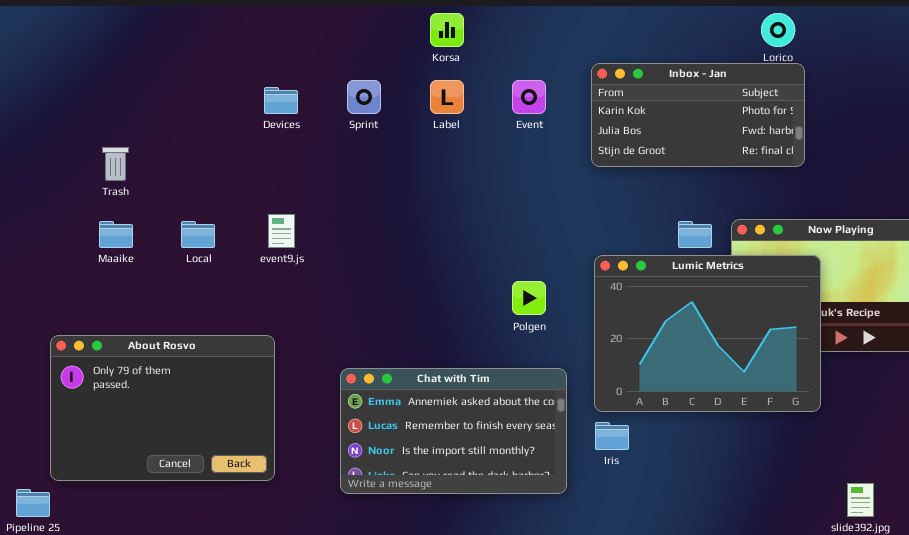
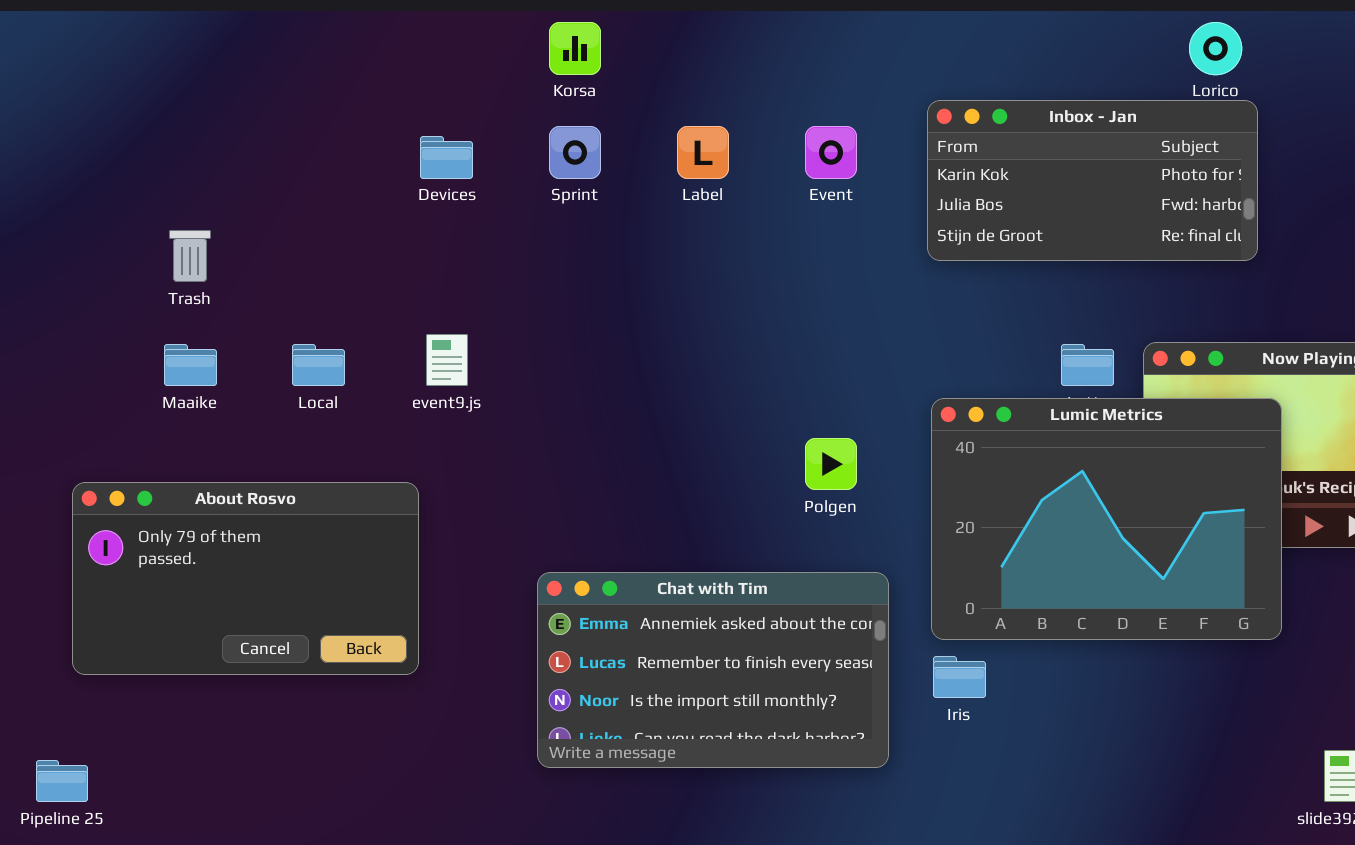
Korsa: [430,13,464,47] -> [549,22,601,75], moved
About Rosvo: [50,335,275,481] -> [72,482,419,675], moved, resized

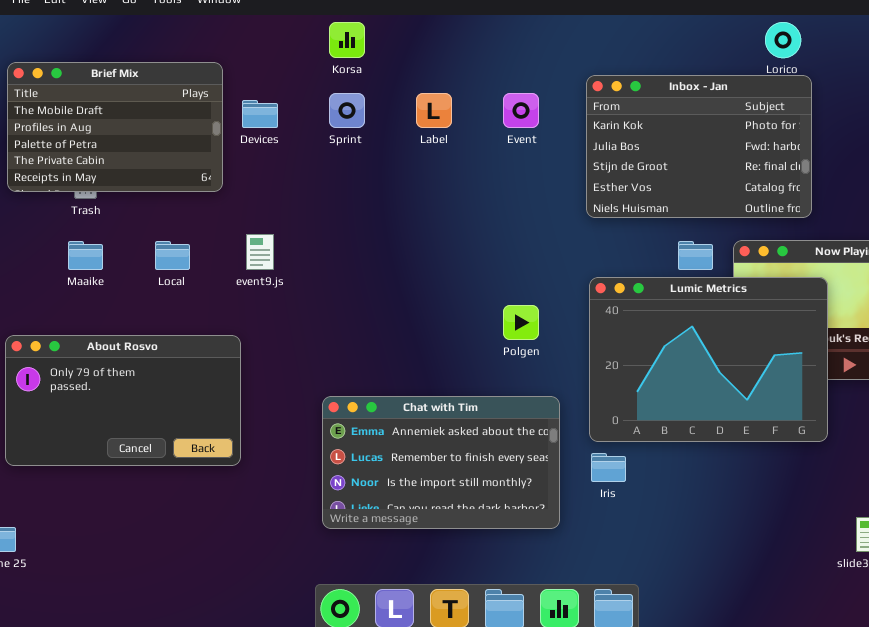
Brief Mix: none -> [7,62,223,192], opened
Inbox - Jan: [927,100,1258,261] -> [586,75,812,218], resized

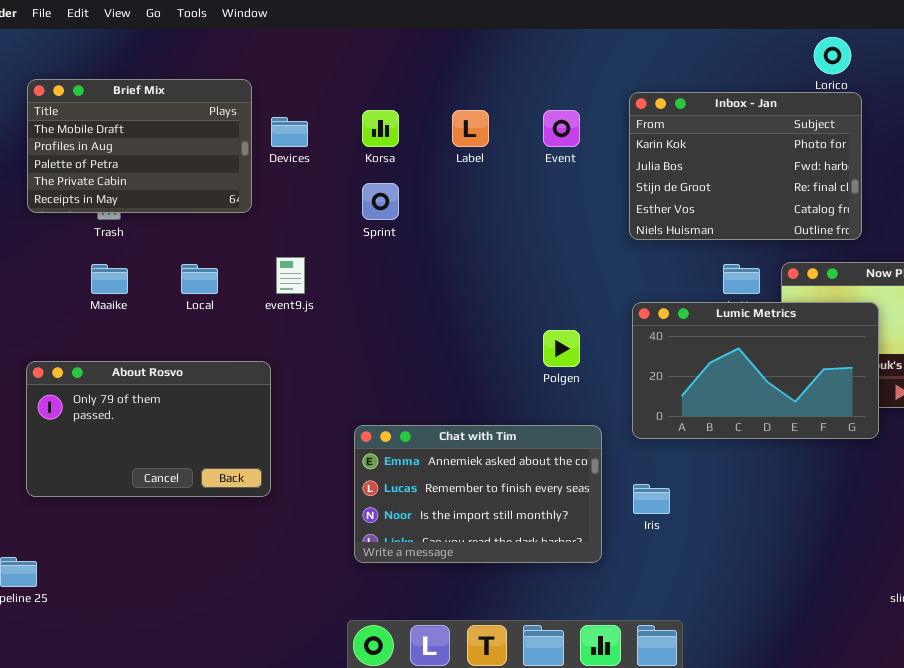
Korsa: [329,22,365,58] -> [362,110,399,147], moved
Sprint: [329,93,365,128] -> [362,183,399,220], moved
Lumic Metrics: [589,277,828,442] -> [632,302,879,439], resized

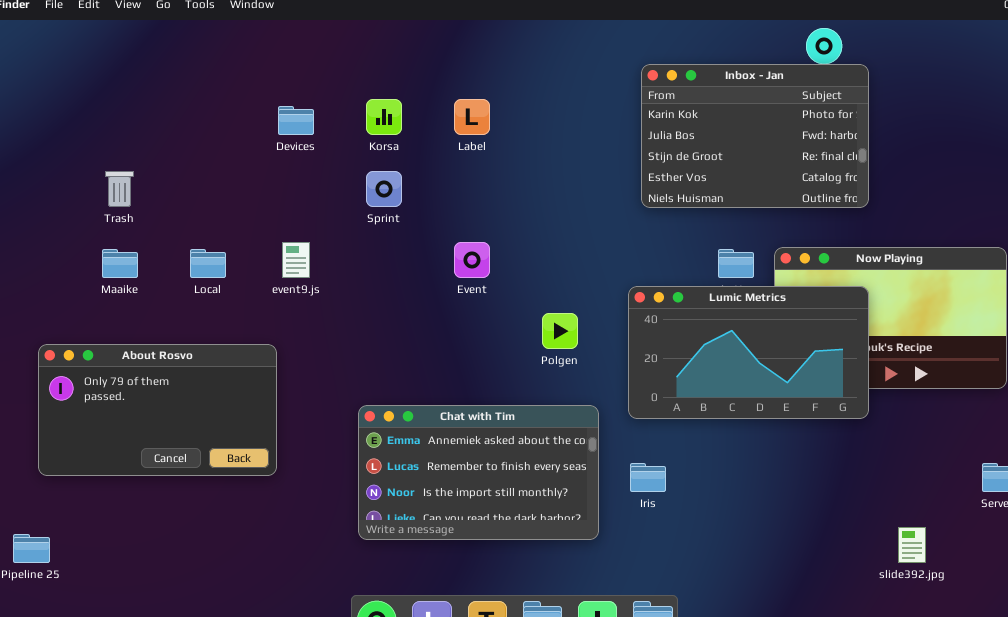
Brief Mix: [27,79,252,213] -> none, closed
Inbox - Jan: [629,92,862,240] -> [641,64,869,208], moved
Event: [543,110,580,147] -> [454,242,490,278], moved

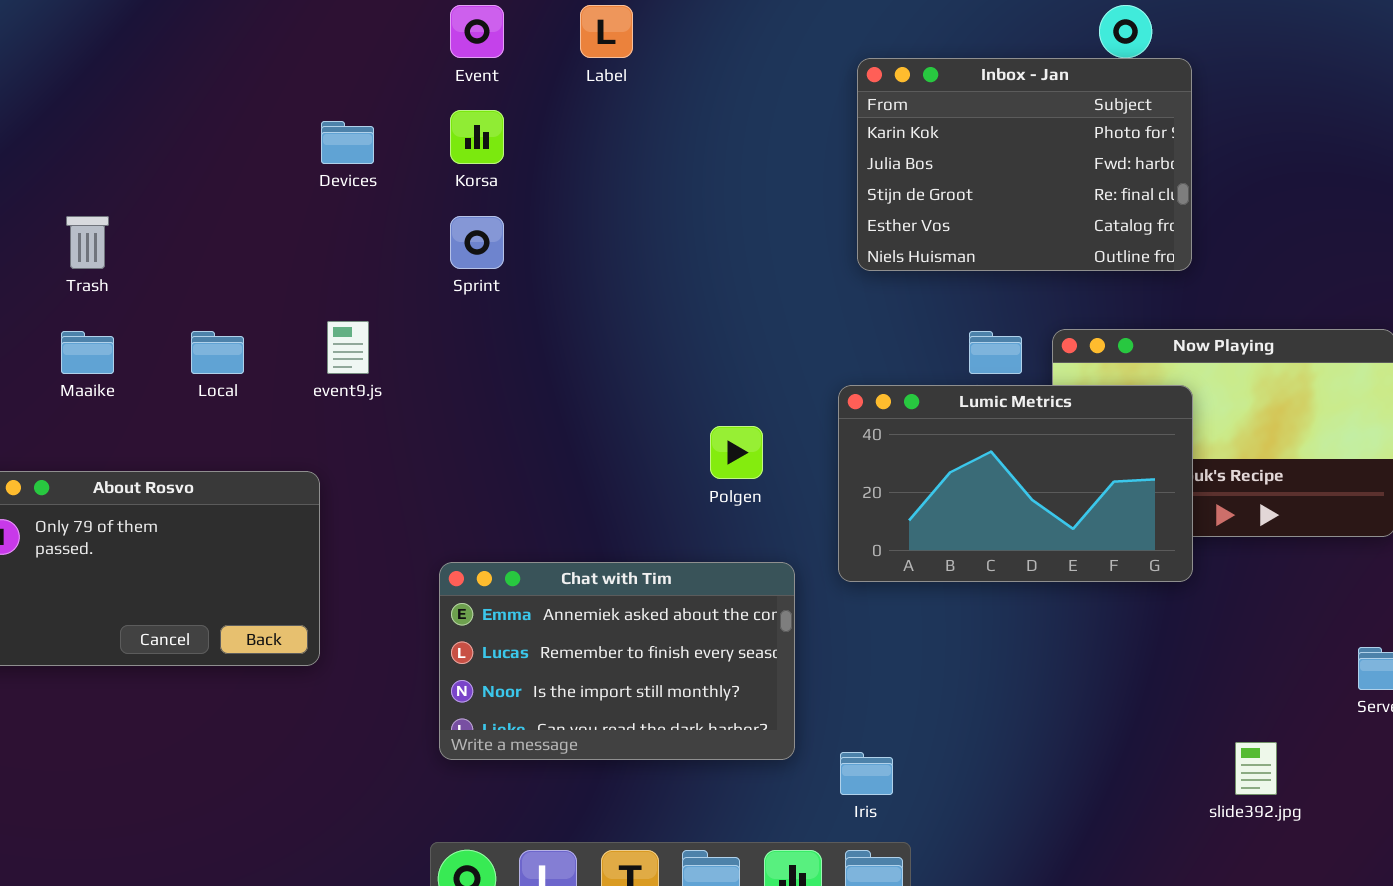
Label: [454,99,490,135] -> [580,5,633,58], moved
Event: [454,242,490,278] -> [450,5,504,58], moved
Iris: [630,463,666,492] -> [840,752,893,795], moved

